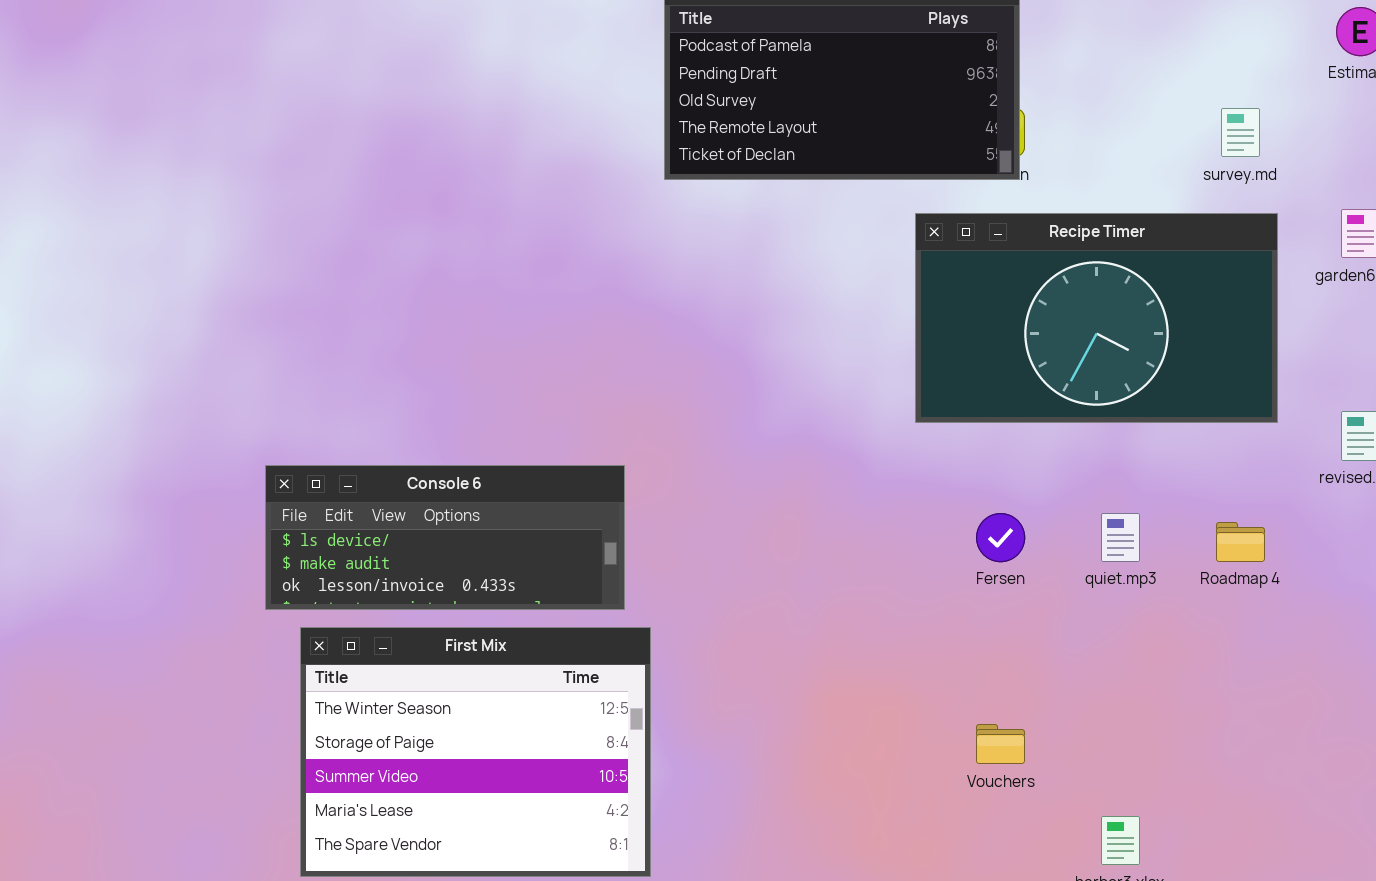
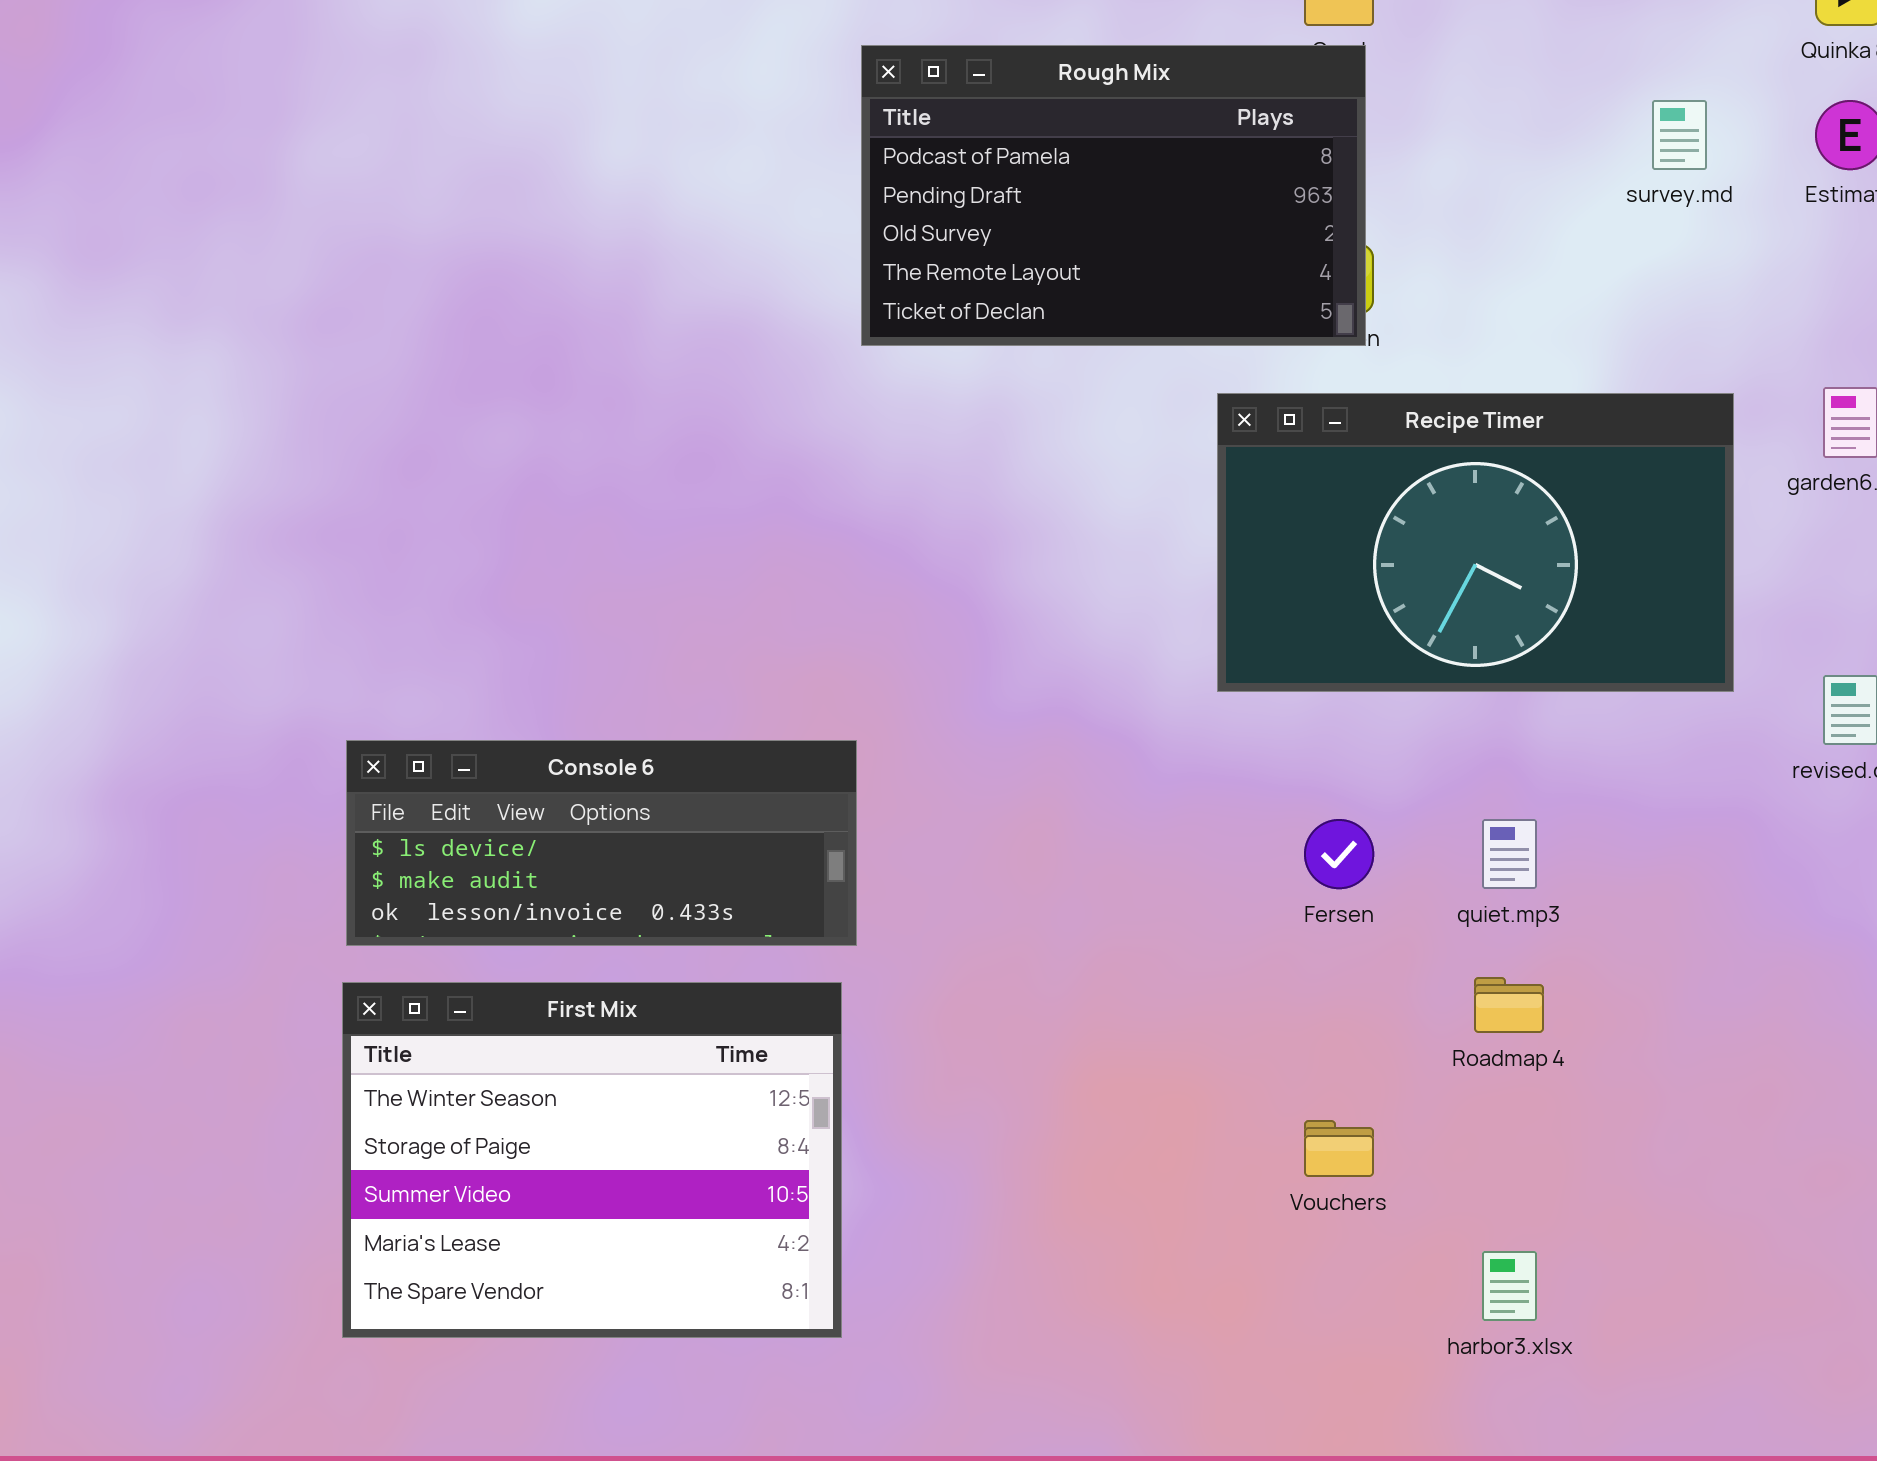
survey.md: [1221,108,1260,157] -> [1652,100,1707,170], moved
Console 6: [265,465,625,610] -> [346,740,857,946], moved
Roadmap 4: [1216,522,1265,562] -> [1474,977,1544,1033], moved

